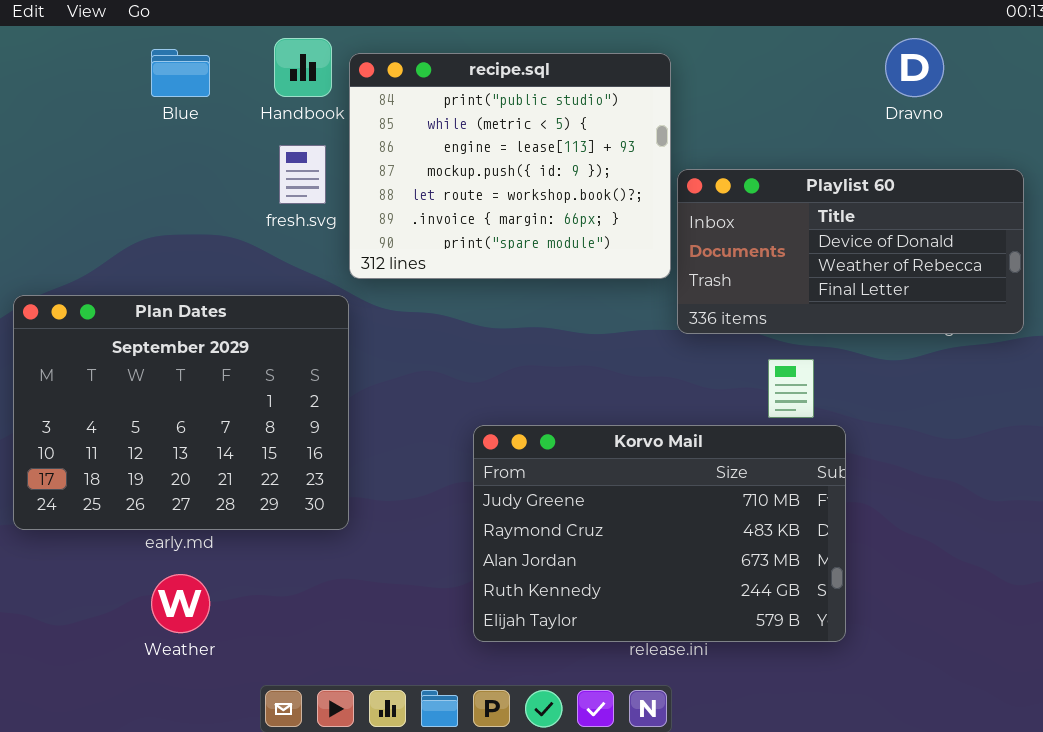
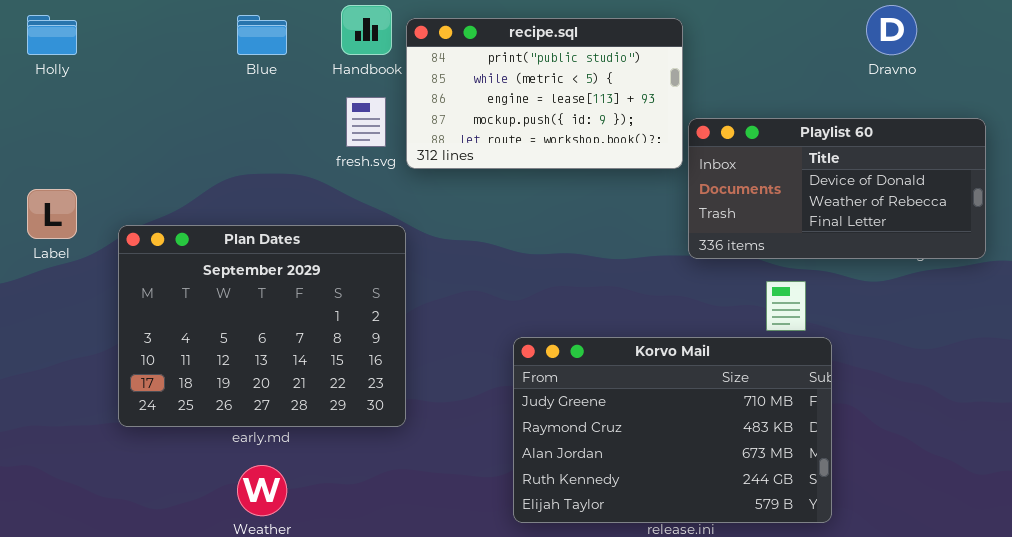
recipe.sql: [349,53,671,279] -> [406,18,683,169], resized

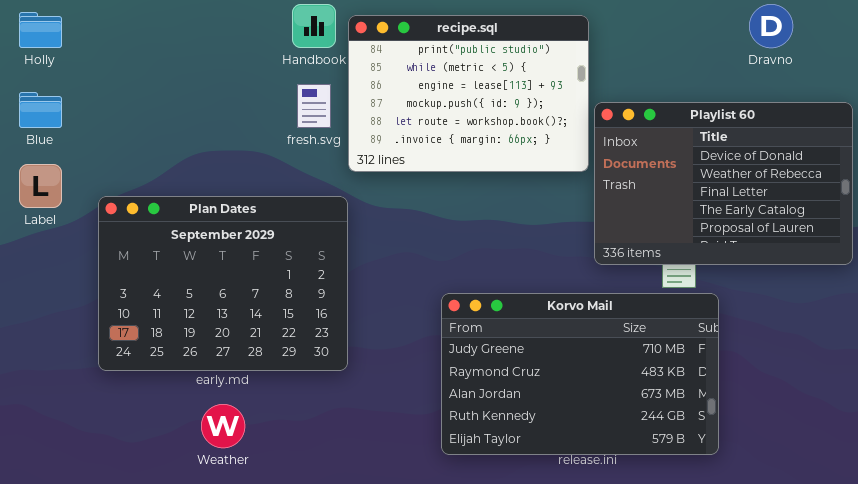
Blue: [237,15,287,55] -> [19,92,62,128], moved
recipe.sql: [406,18,683,169] -> [348,15,589,172], resized
Playlist 60: [688,118,986,259] -> [594,102,853,265], resized

